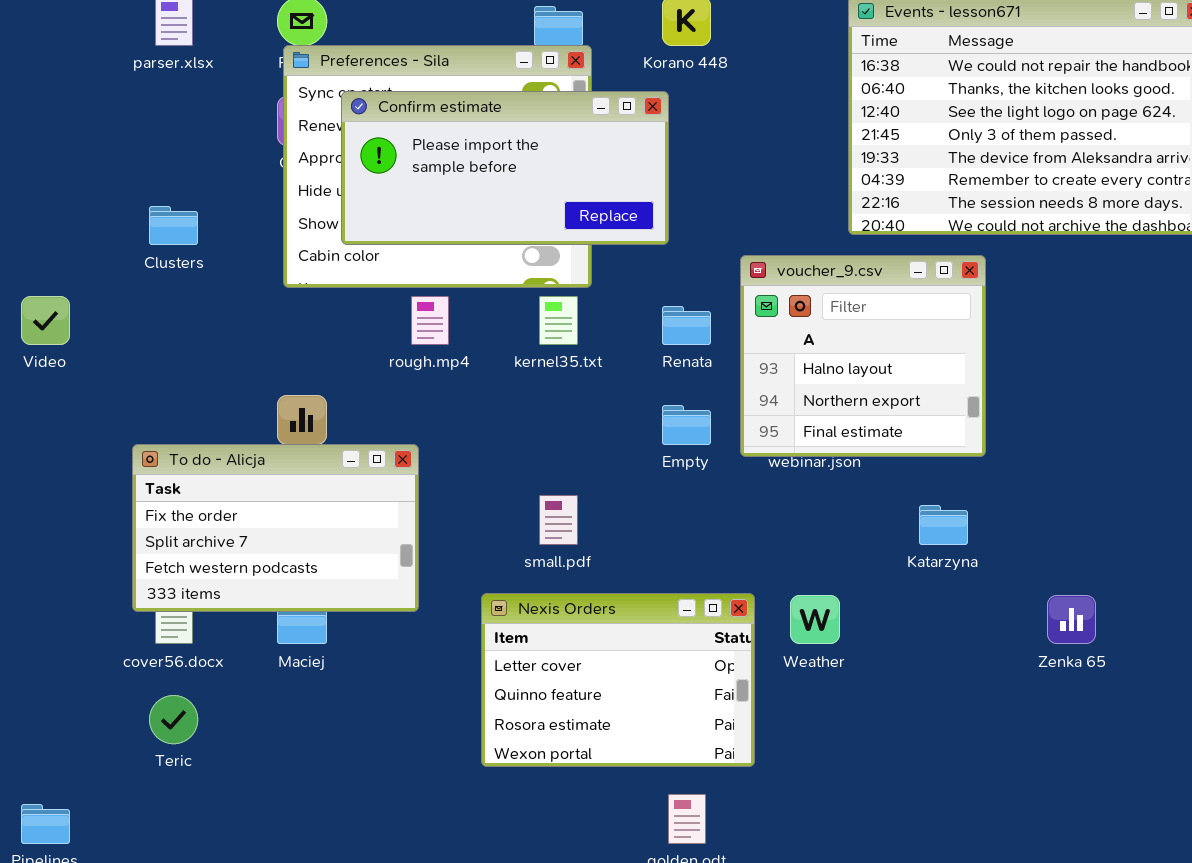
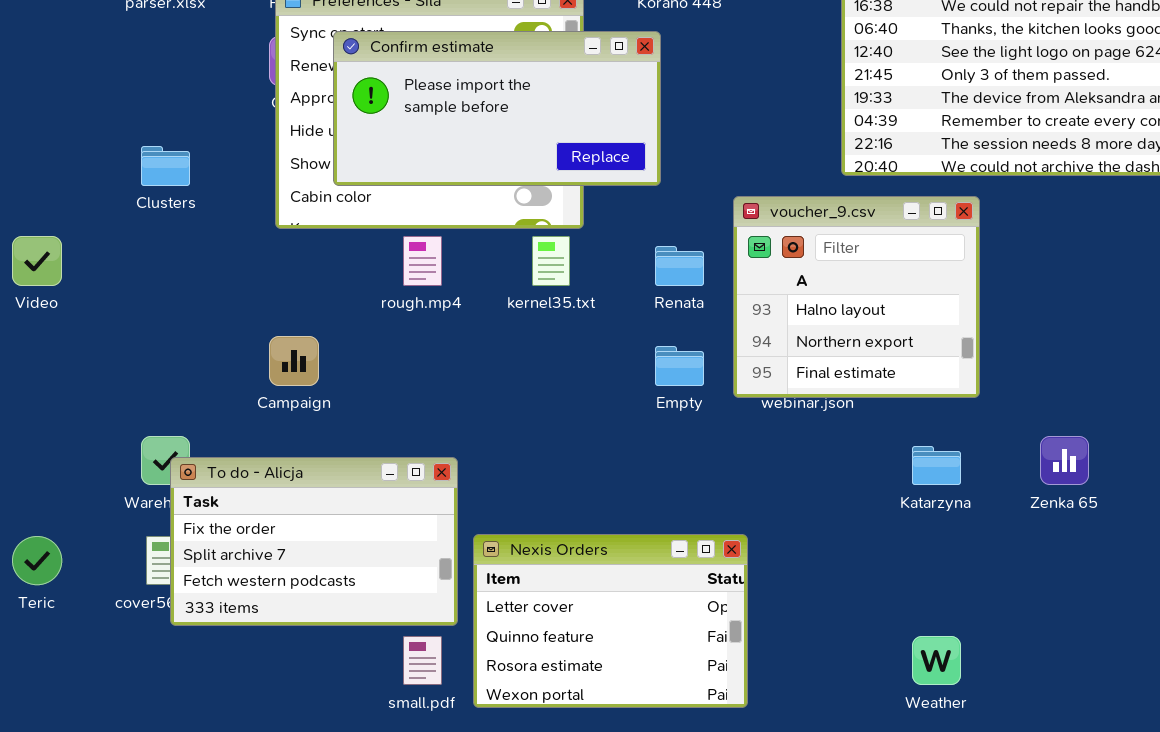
To do - Alicja: [132,444,419,612] -> [170,457,458,626], moved
small.pdf: [539,495,578,545] -> [403,636,442,685], moved
Weather: [790,595,840,644] -> [912,636,961,685], moved
Zenka 65: [1047,595,1096,644] -> [1040,436,1089,485], moved
Teric: [149,695,198,744] -> [12,536,62,585], moved

